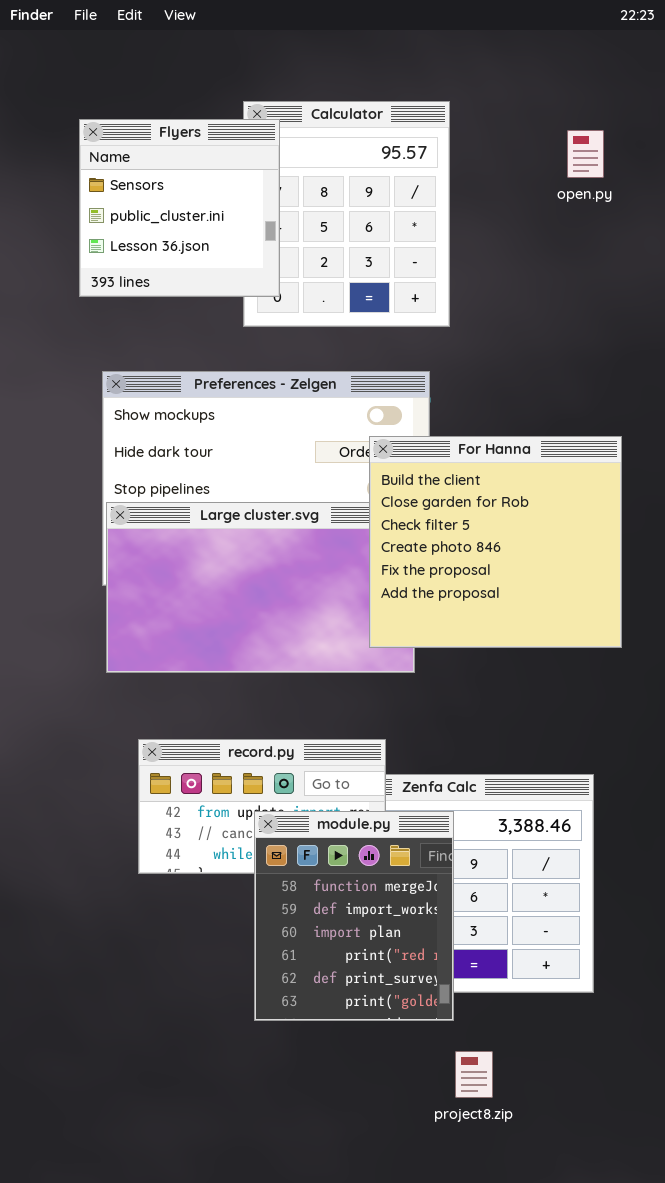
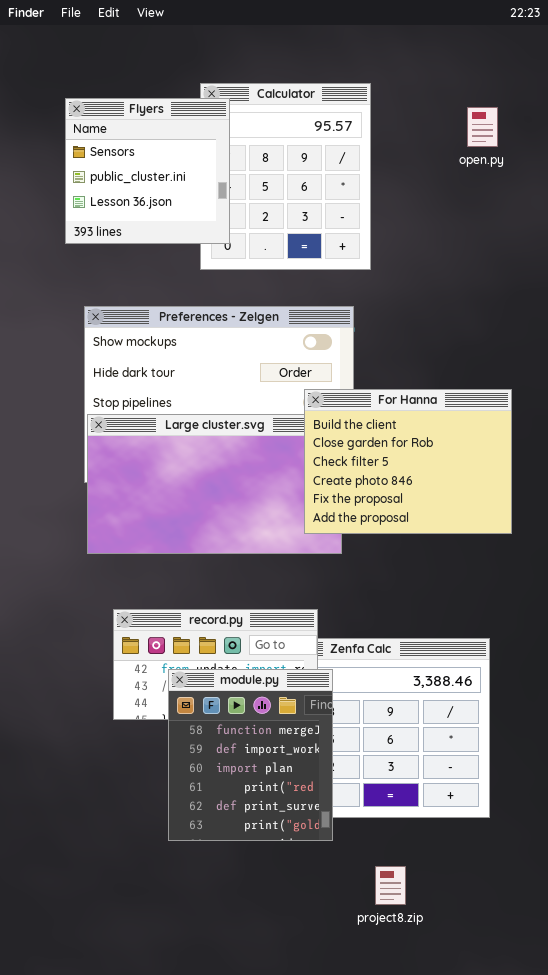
For Hanna: [369,436,622,648] -> [304,389,512,534], resized
module.py: [254,811,454,1021] -> [168,669,333,841], moved

